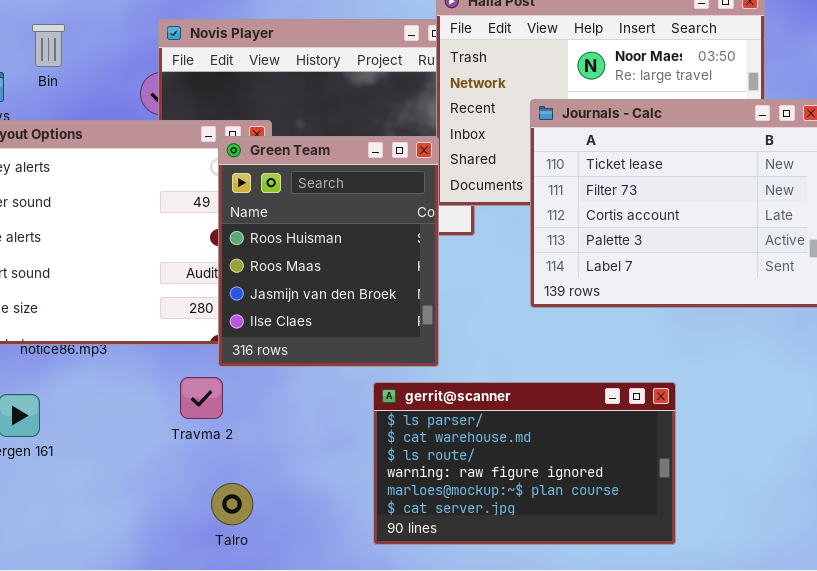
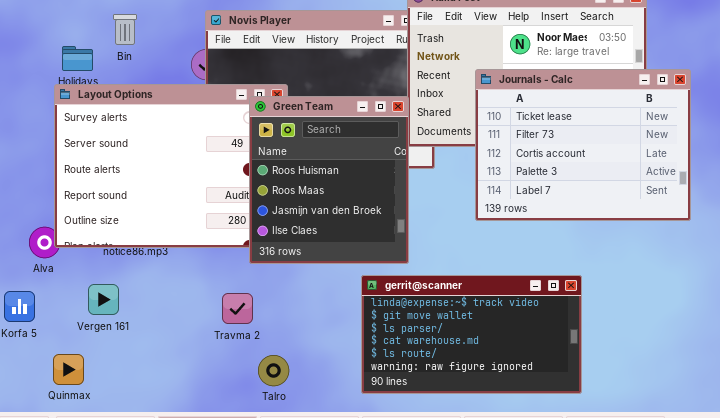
Travma 2: [180,377,223,419] -> [222,293,253,324], moved
gerrit@scanner: [373,382,676,545] -> [361,275,582,394], scrolled up 2 rows
Talro: [211,483,253,525] -> [258,355,289,386], moved

